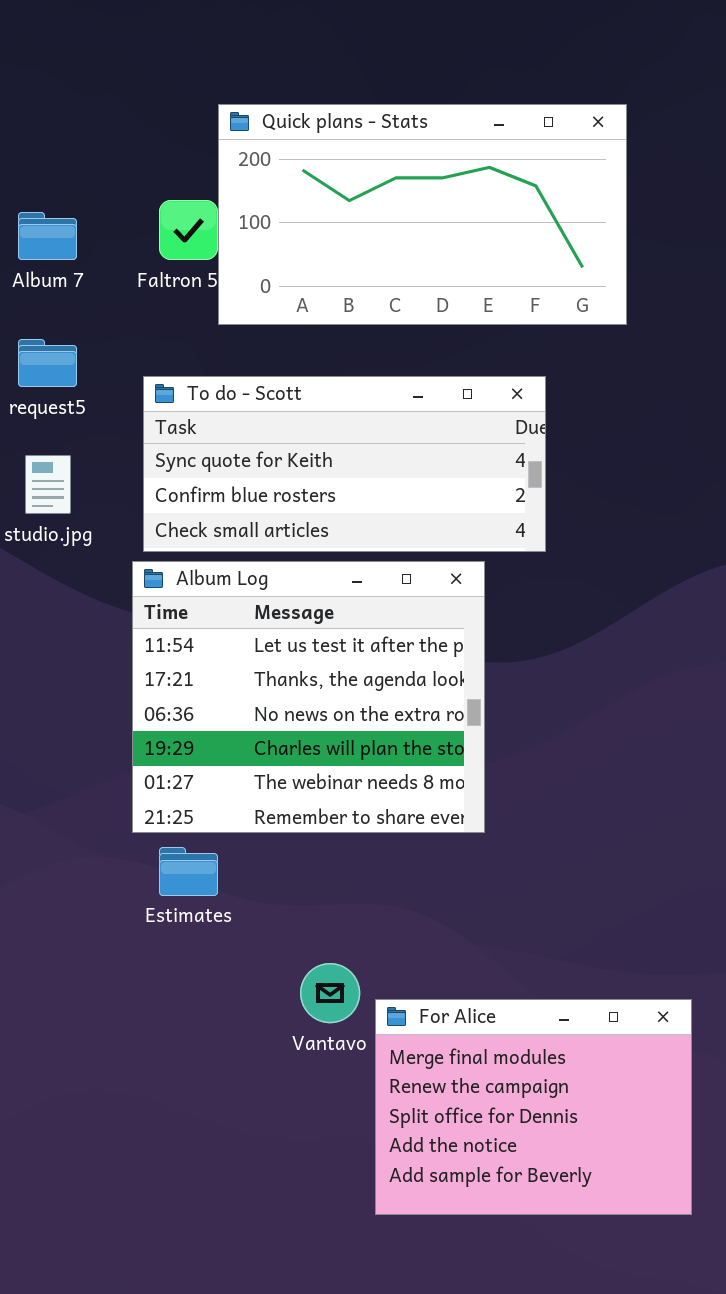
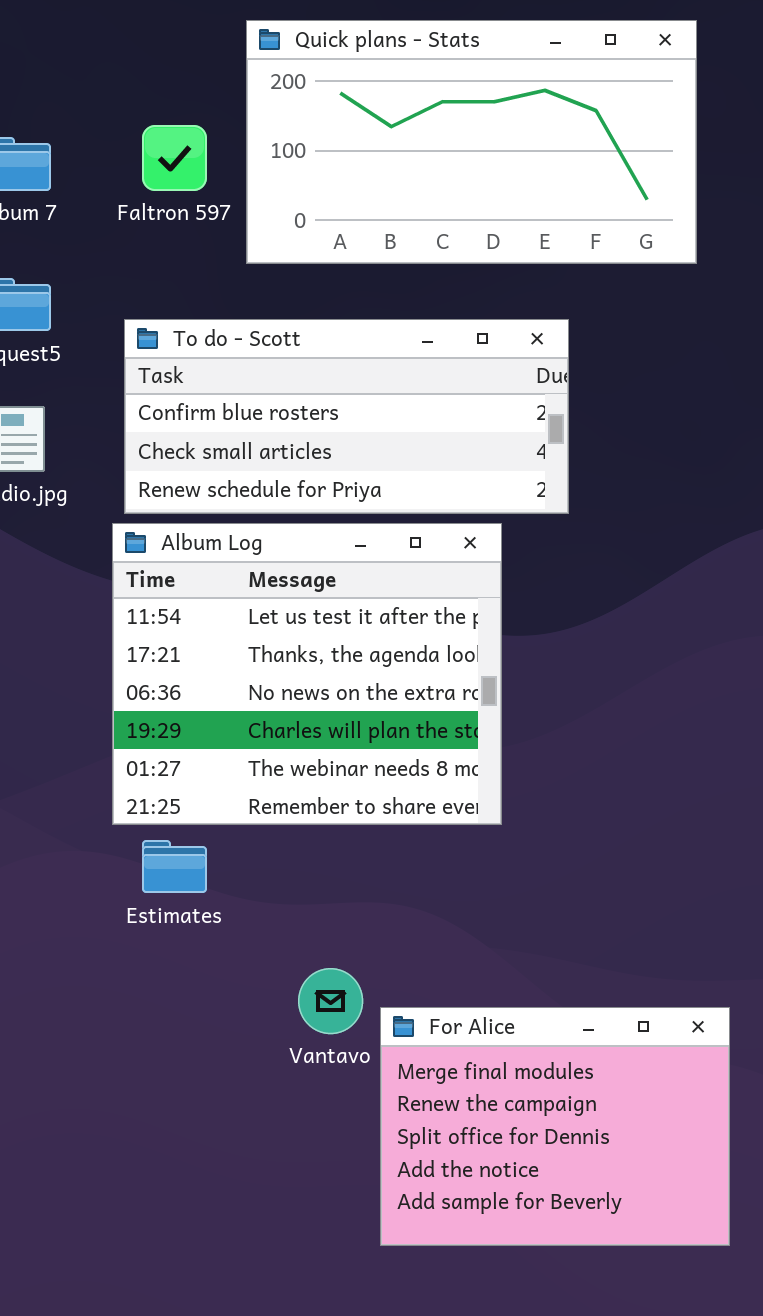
Quick plans - Stats: [218,104,627,325] -> [246,20,697,264], moved
To do - Scott: [143,376,546,552] -> [124,319,569,514], scrolled down 1 row

